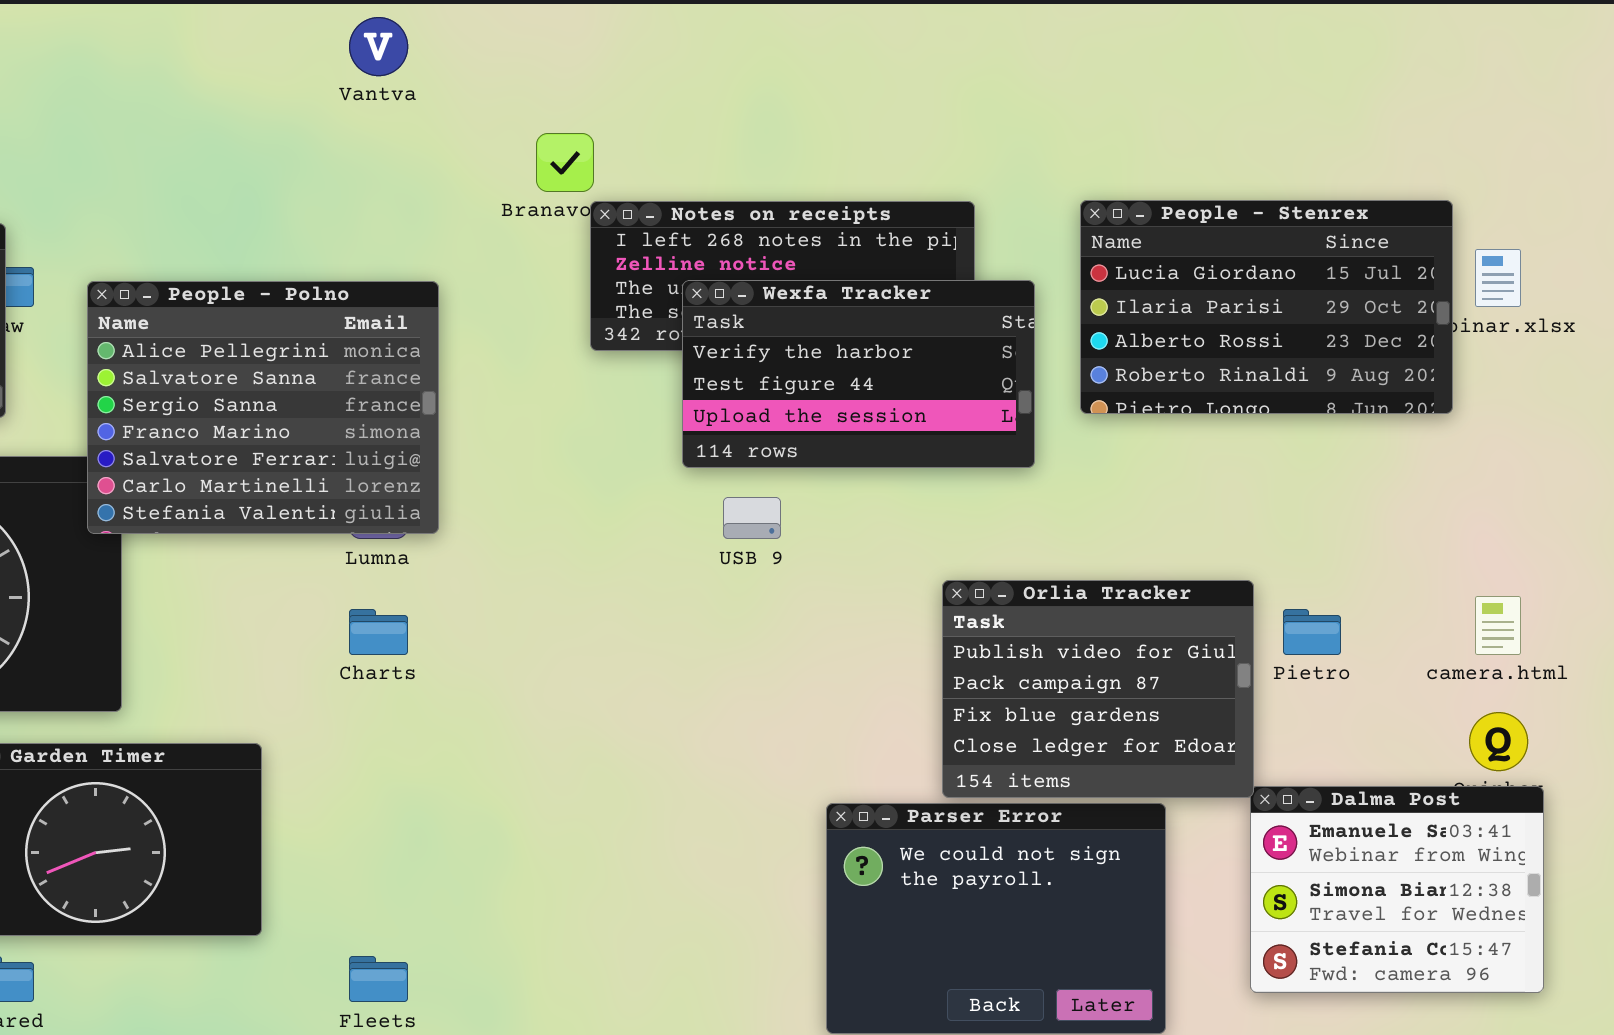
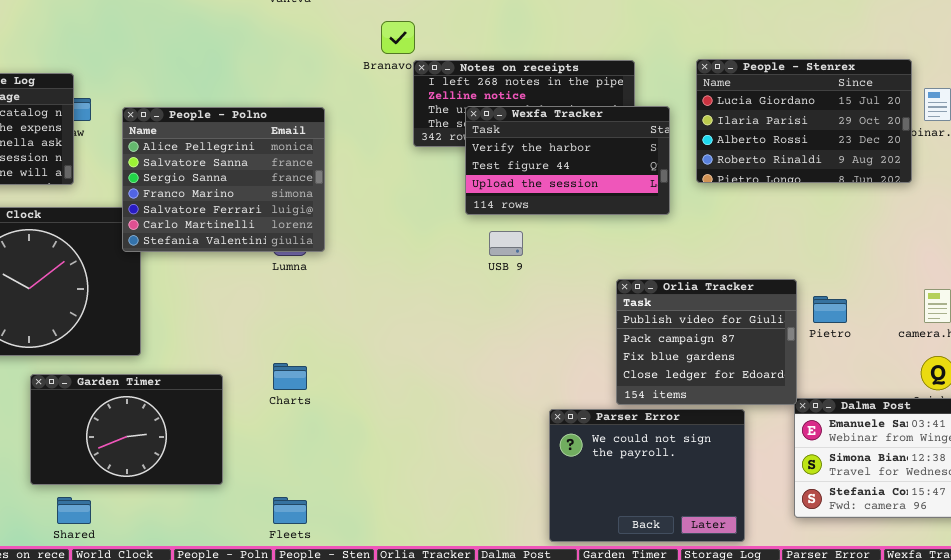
Charts: [349,609,408,655] -> [273,363,307,390], moved

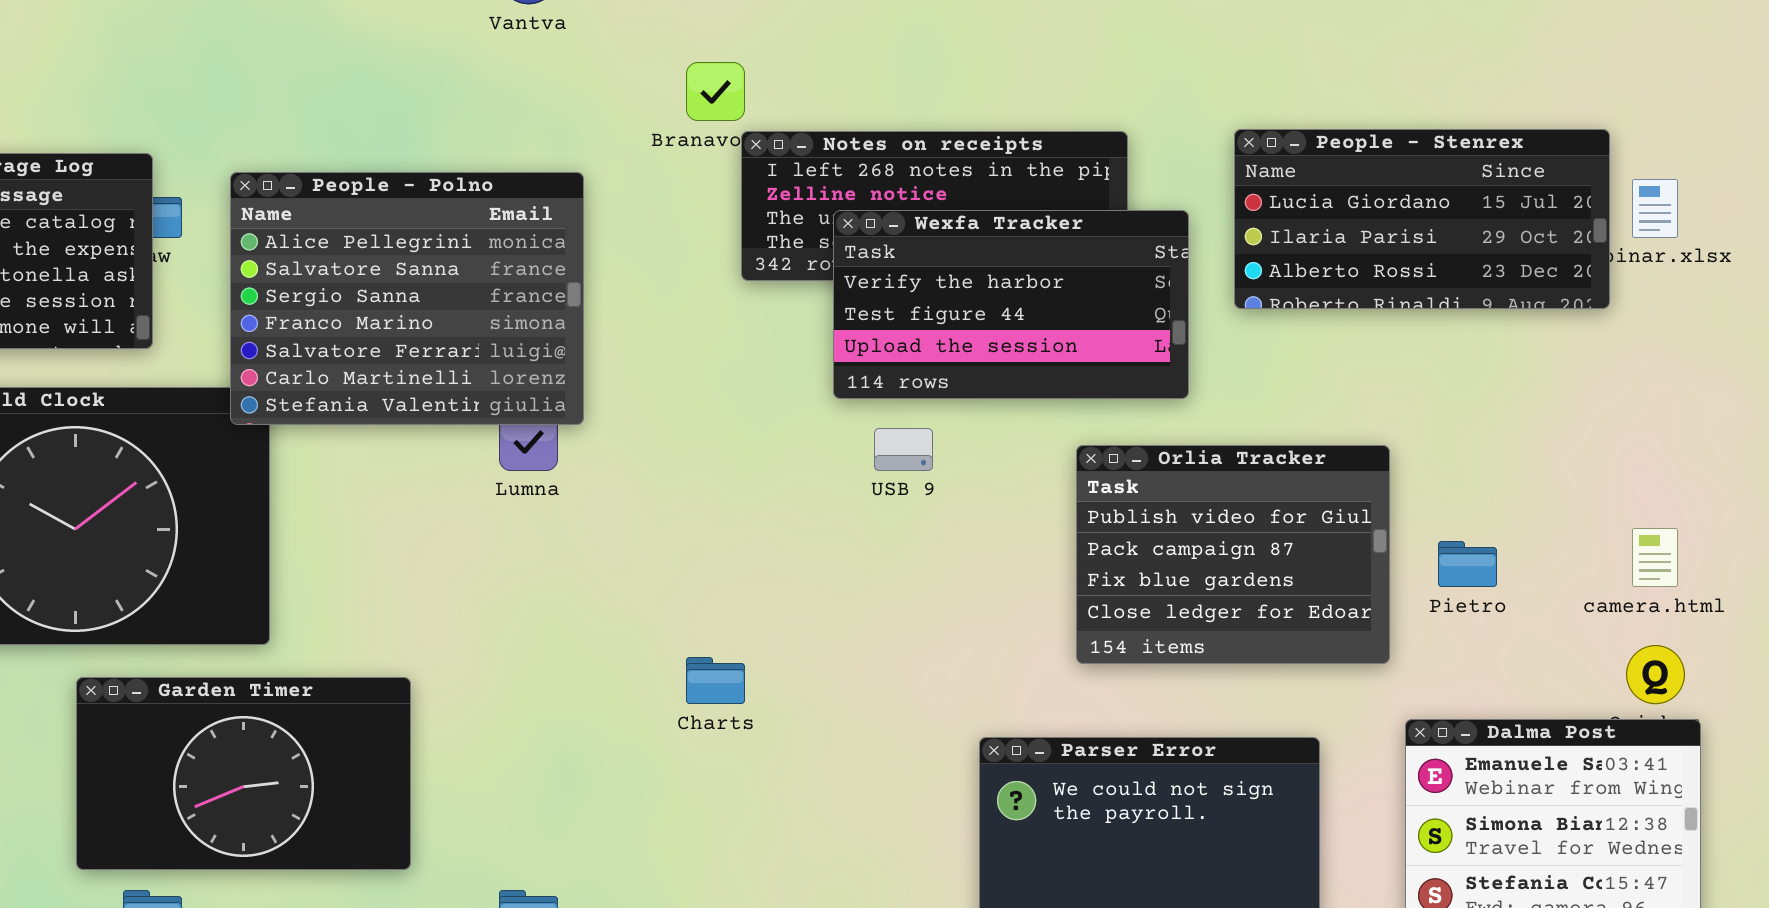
People - Stenrex: [696,59,912,183] -> [1234,129,1610,309], resized
People - Polno: [122,107,325,252] -> [230,172,584,425], moved
Orlia Tracker: [616,279,797,405] -> [1076,445,1390,664], moved
Charts: [273,363,307,390] -> [686,657,745,704], moved

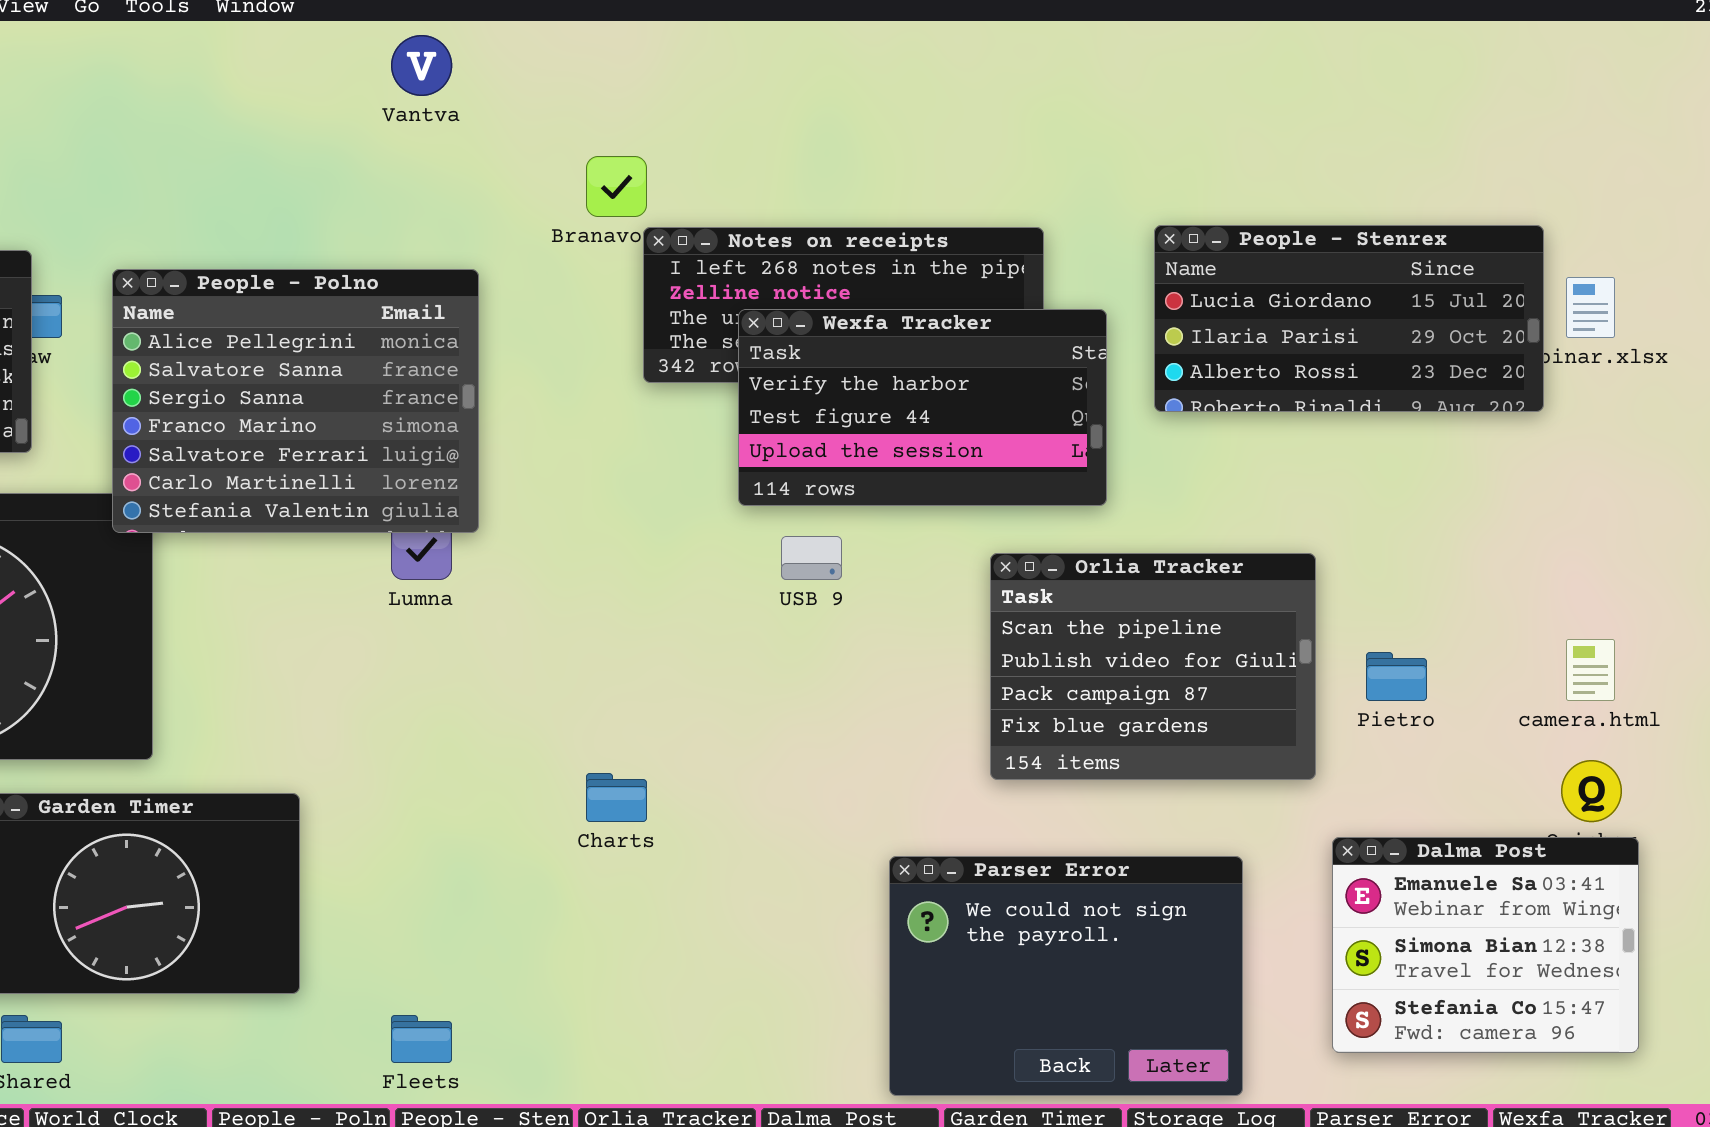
Orlia Tracker: [1076,445,1390,664] -> [990,553,1316,780], scrolled up 1 row

